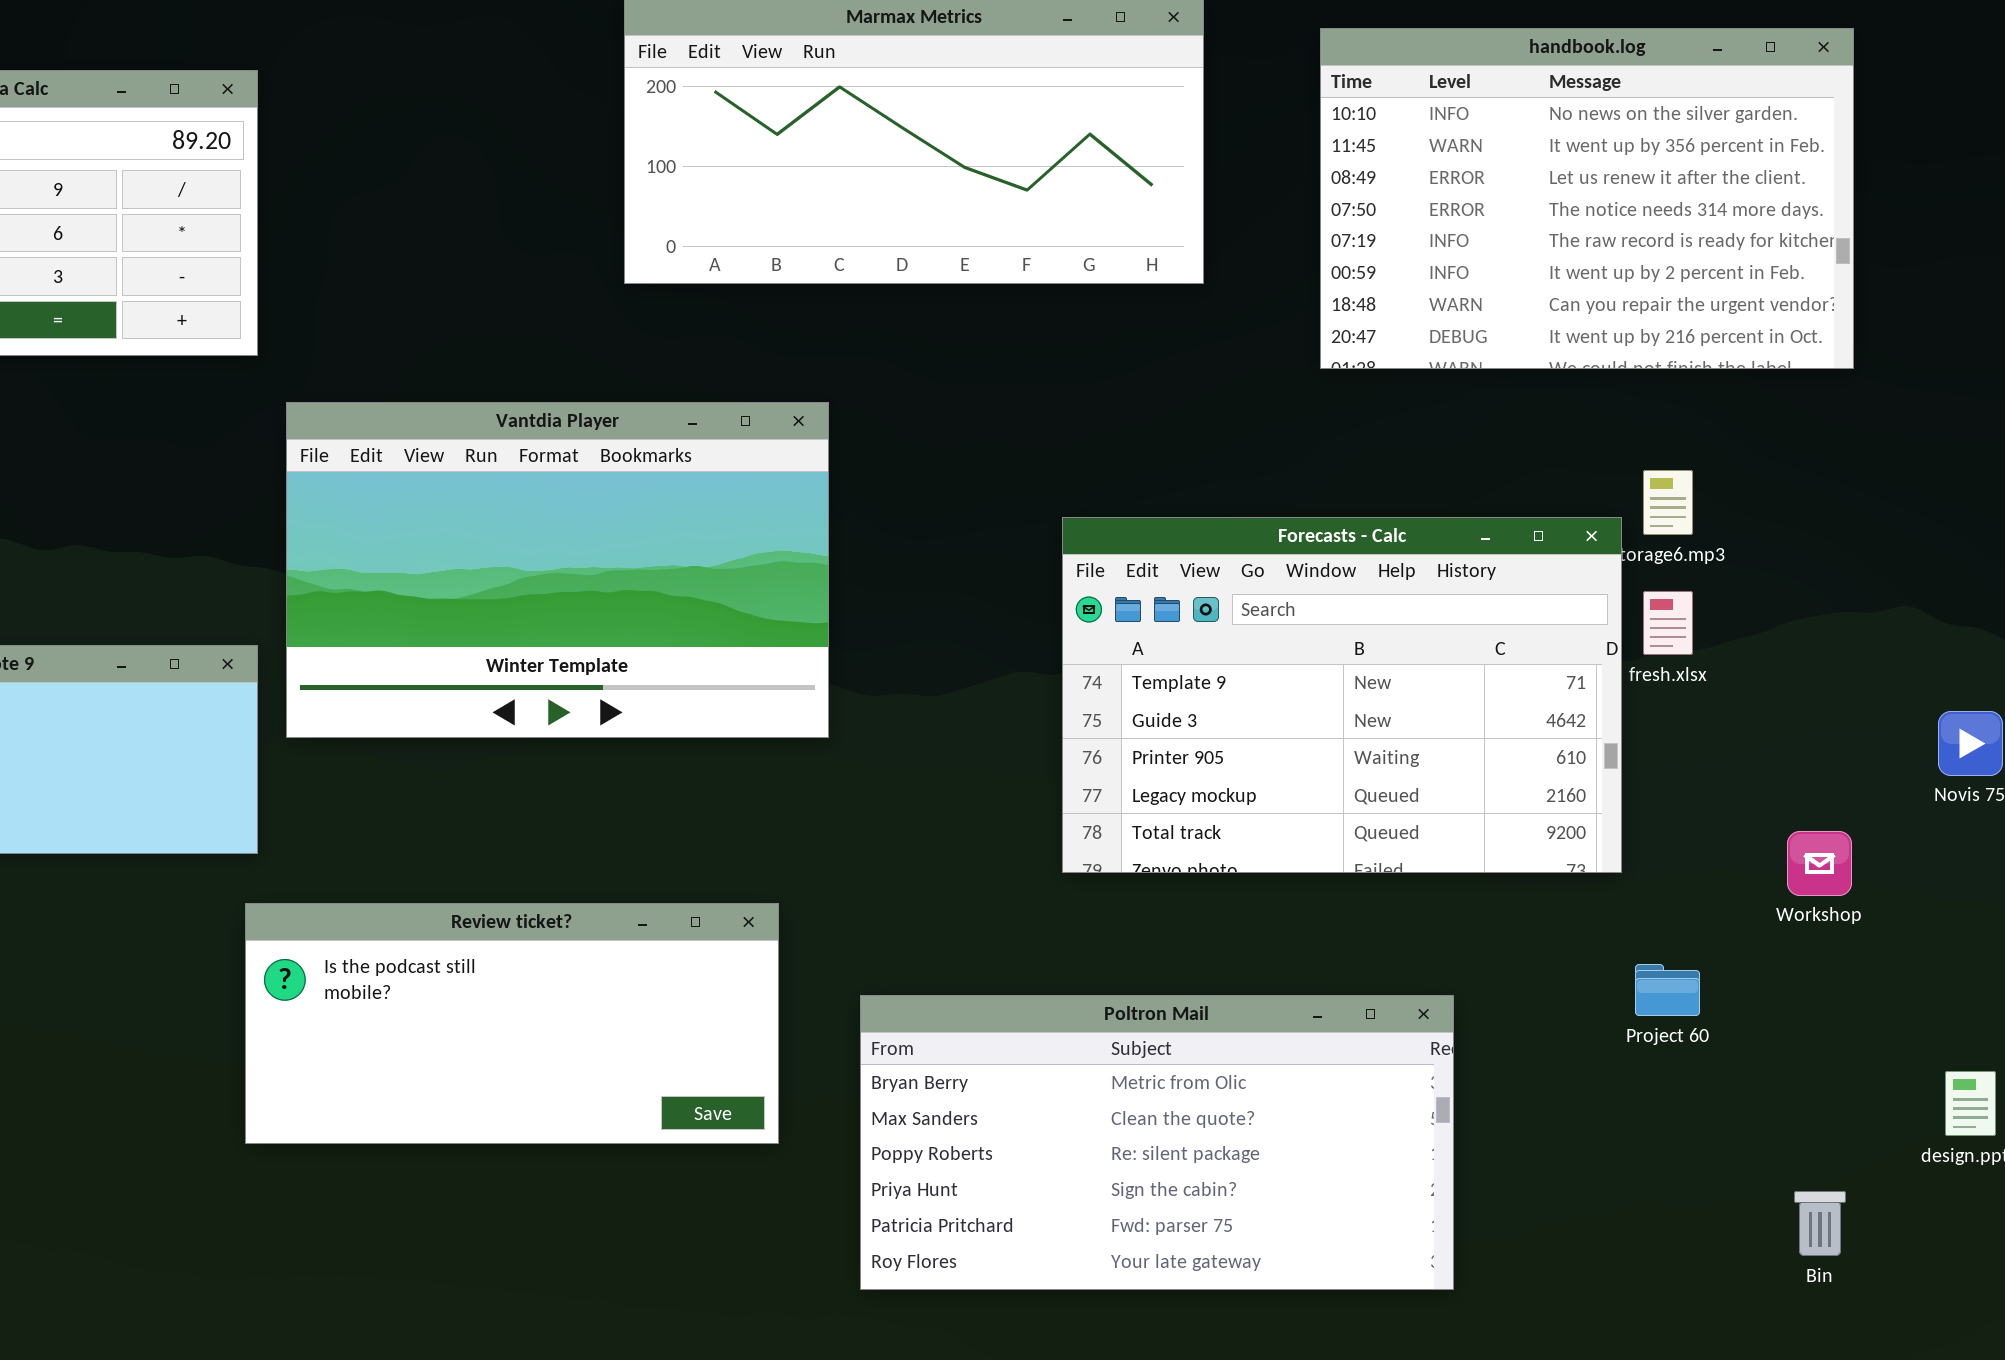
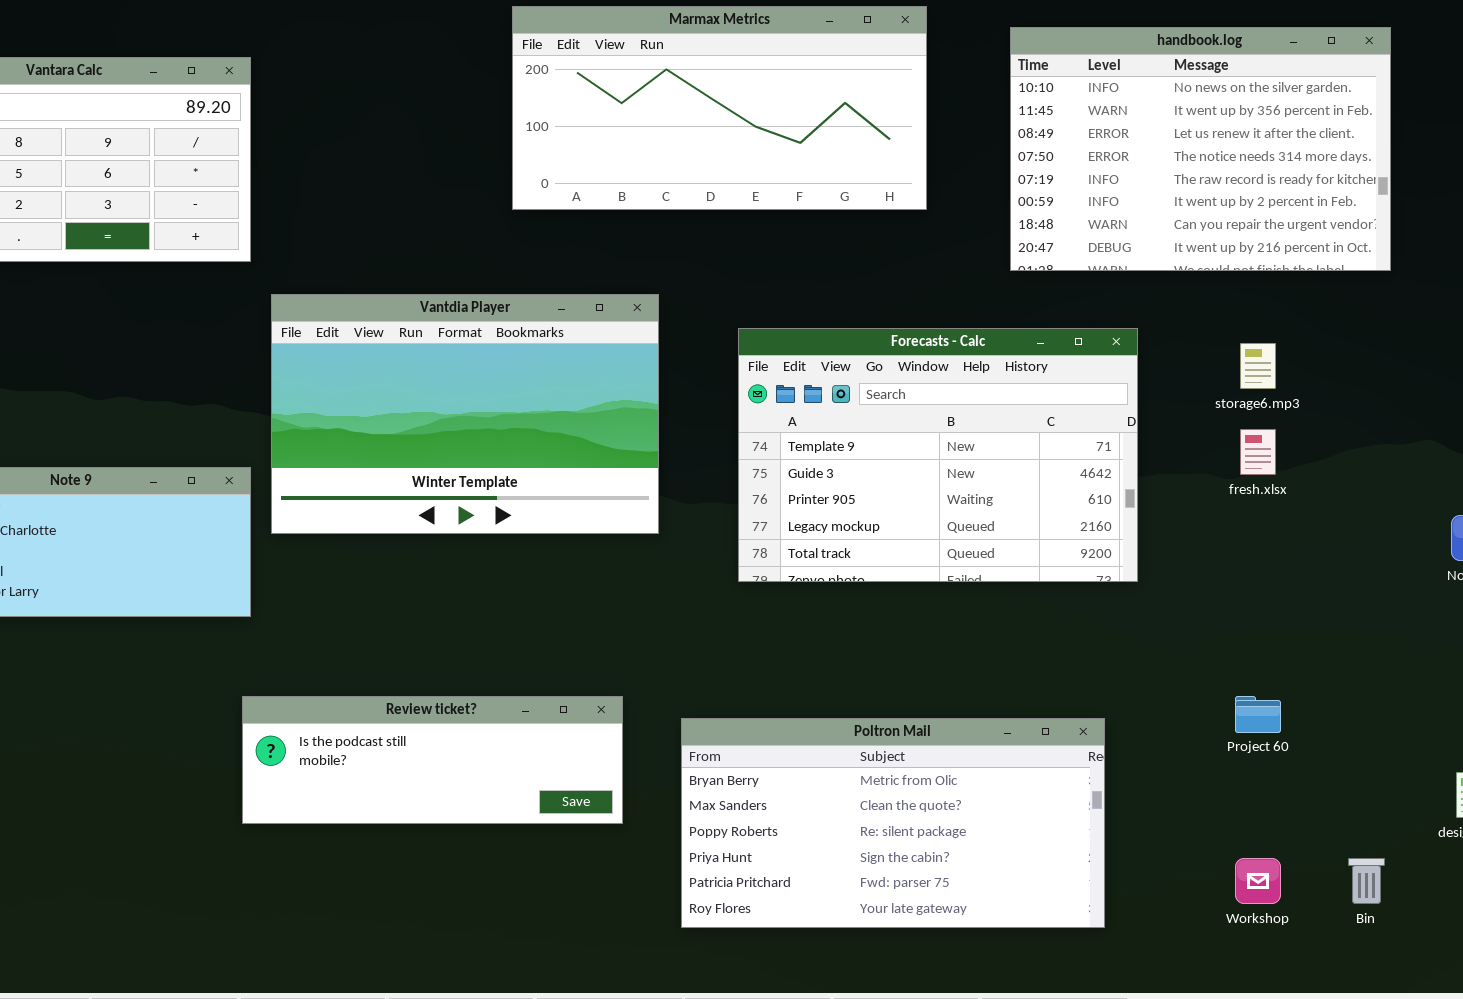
Forecasts - Calc: [1062,517,1622,873] -> [738,328,1138,582], moved
Workshop: [1787,831,1852,896] -> [1235,858,1281,904], moved
Review ticket?: [245,903,779,1144] -> [242,696,623,824], resized

